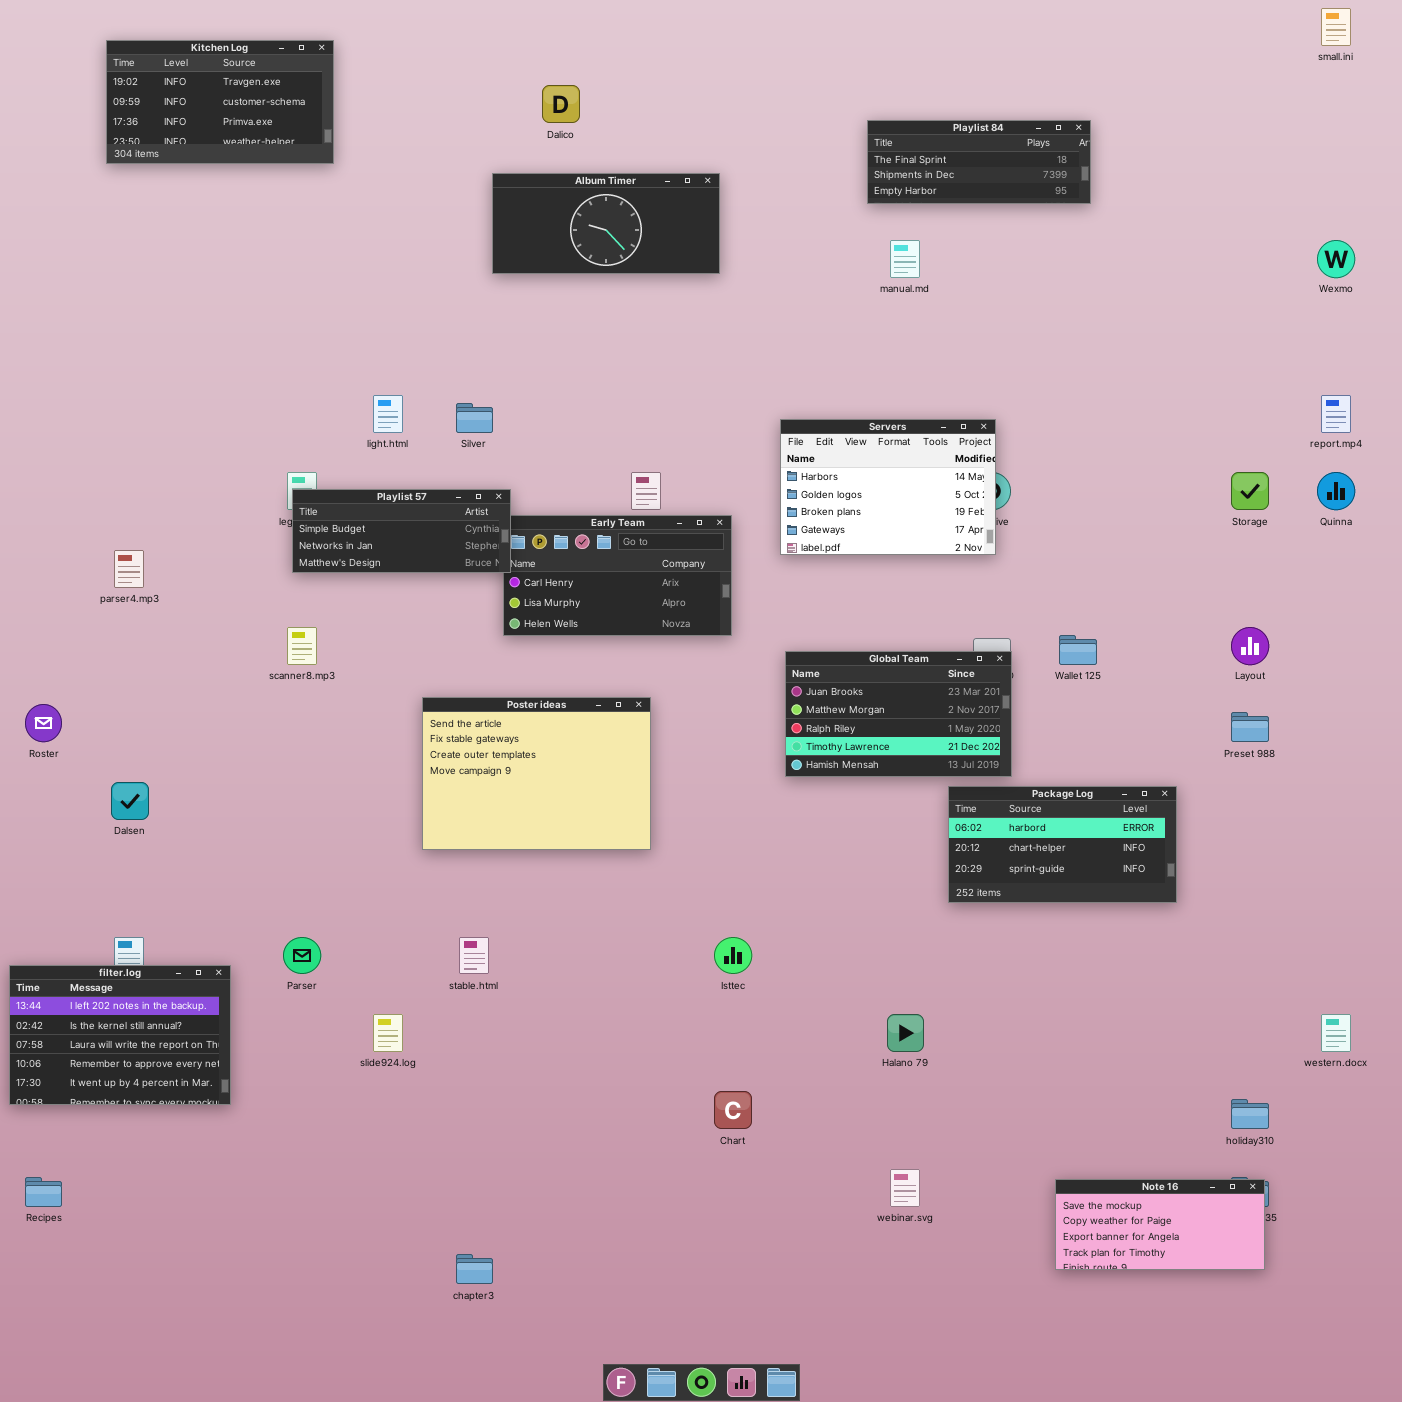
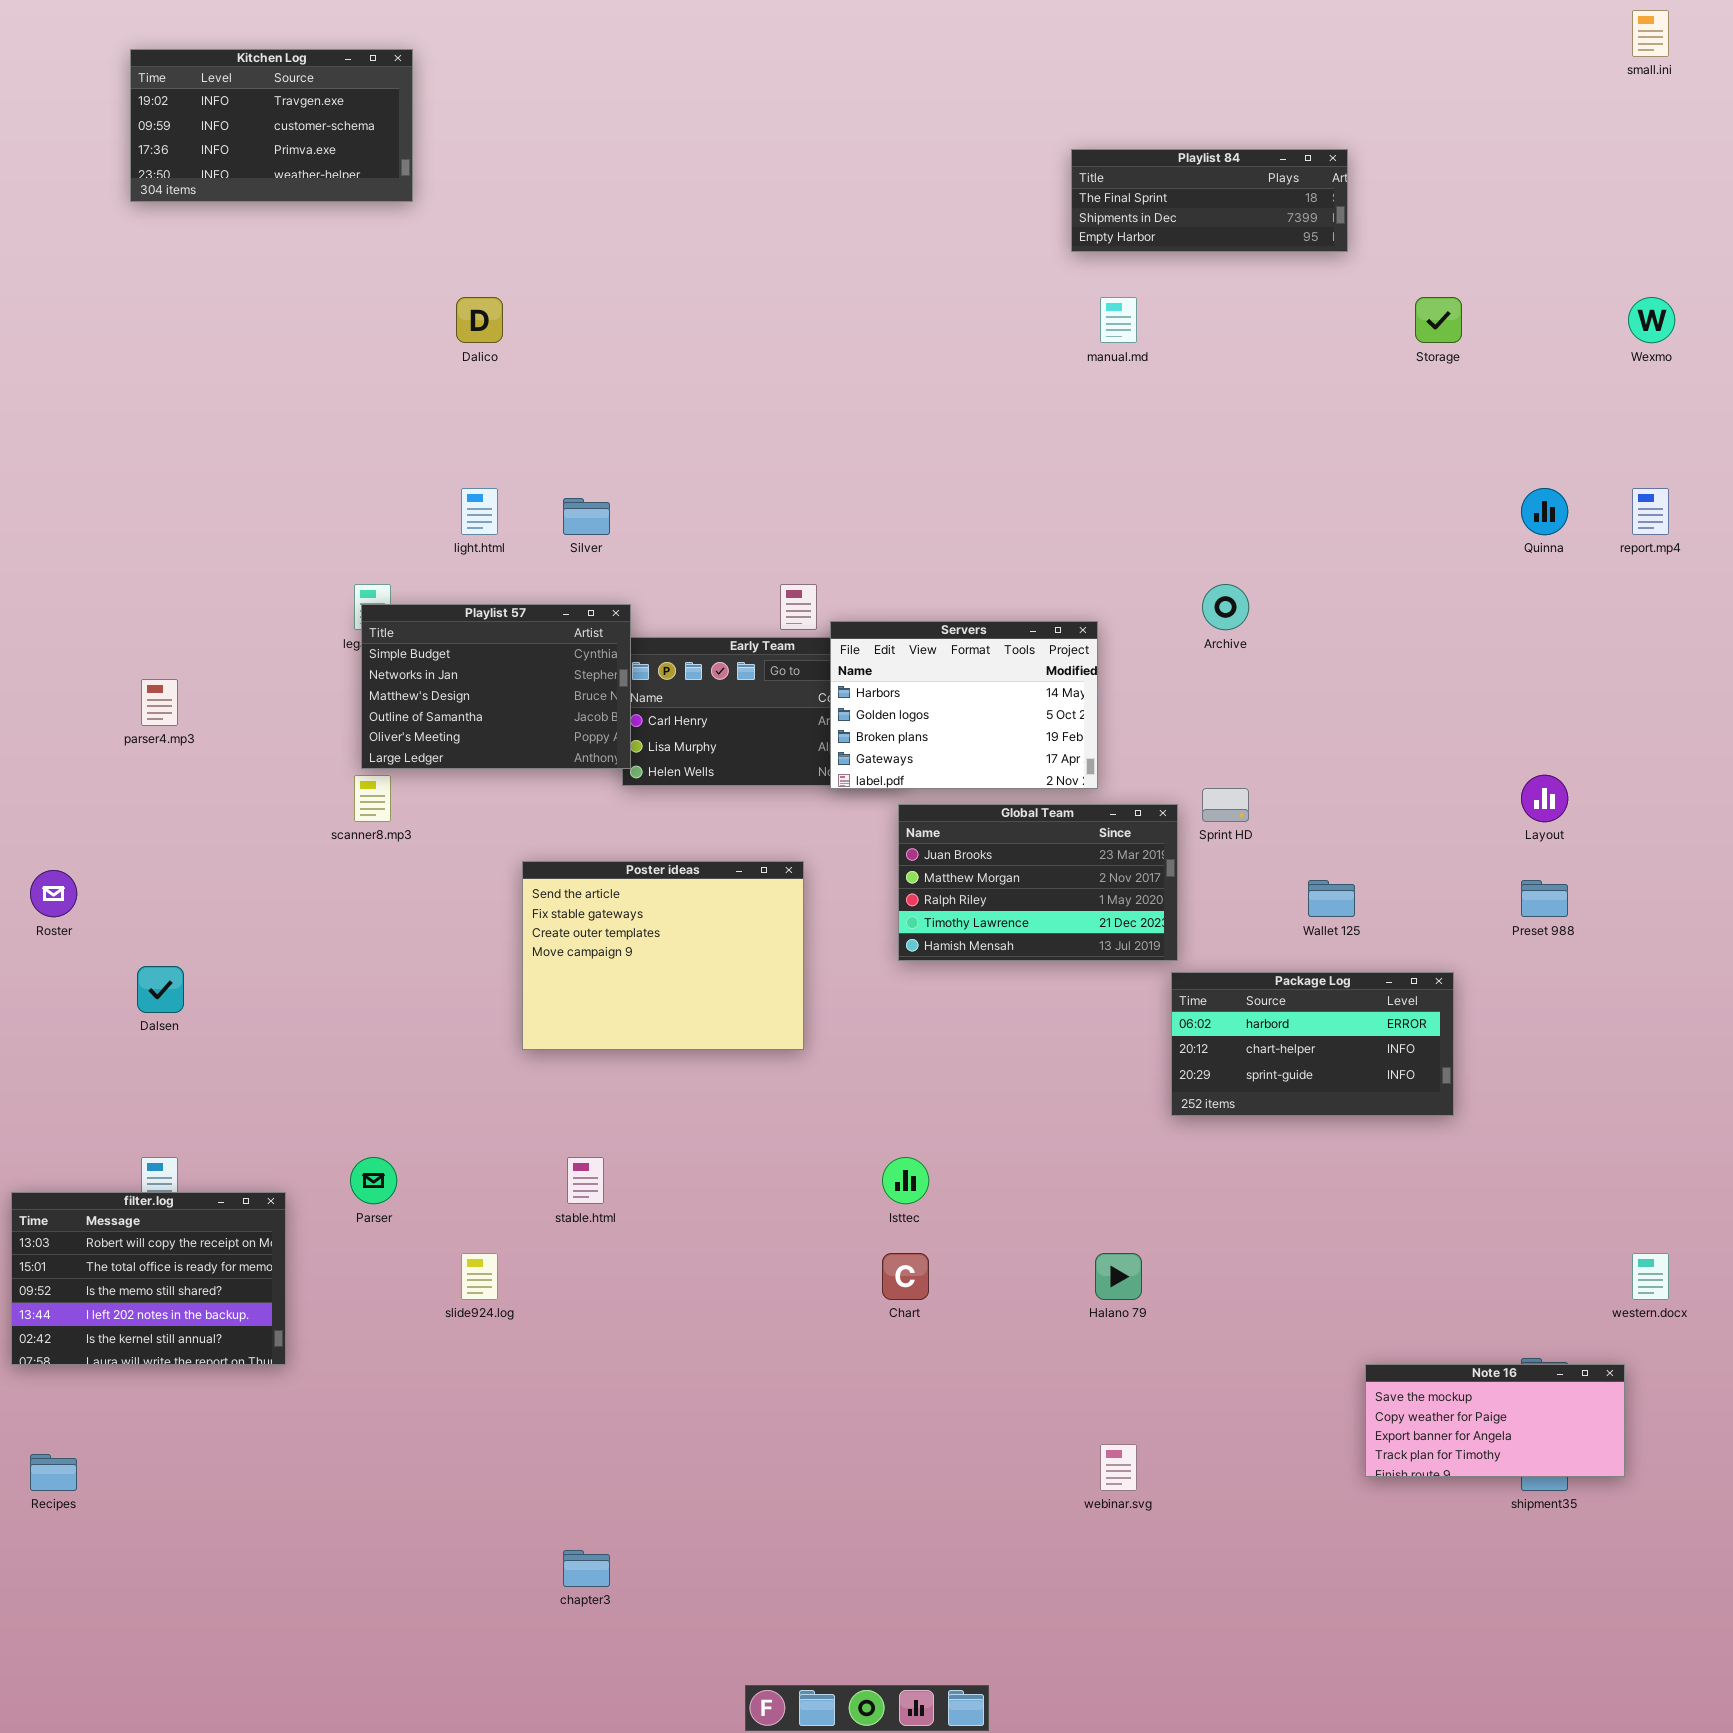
Dalico: [542,85,580,123] -> [456,297,503,343], moved
Album Timer: [492,173,720,274] -> none, closed
Servers: [780,419,996,555] -> [830,621,1098,789], moved
Storage: [1231,472,1269,510] -> [1415,297,1462,343], moved
Quinna: [1317,472,1355,510] -> [1521,488,1568,535], moved
Playlist 57: [292,489,511,573] -> [361,604,631,769], resized
Wallet 125: [1059,635,1097,665] -> [1308,880,1355,917], moved
Global Team: [785,651,1012,777] -> [898,804,1178,961], moved
filter.log: [9,965,231,1105] -> [11,1192,286,1365], scrolled up 3 rows
Chart: [714,1091,752,1129] -> [882,1253,929,1300], moved
Note 16: [1055,1179,1265,1270] -> [1365,1364,1625,1477], moved

